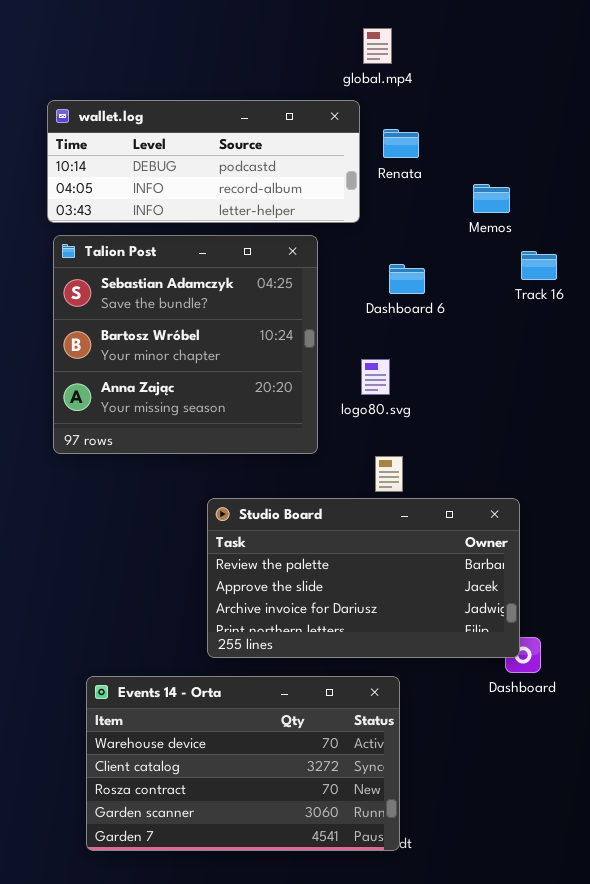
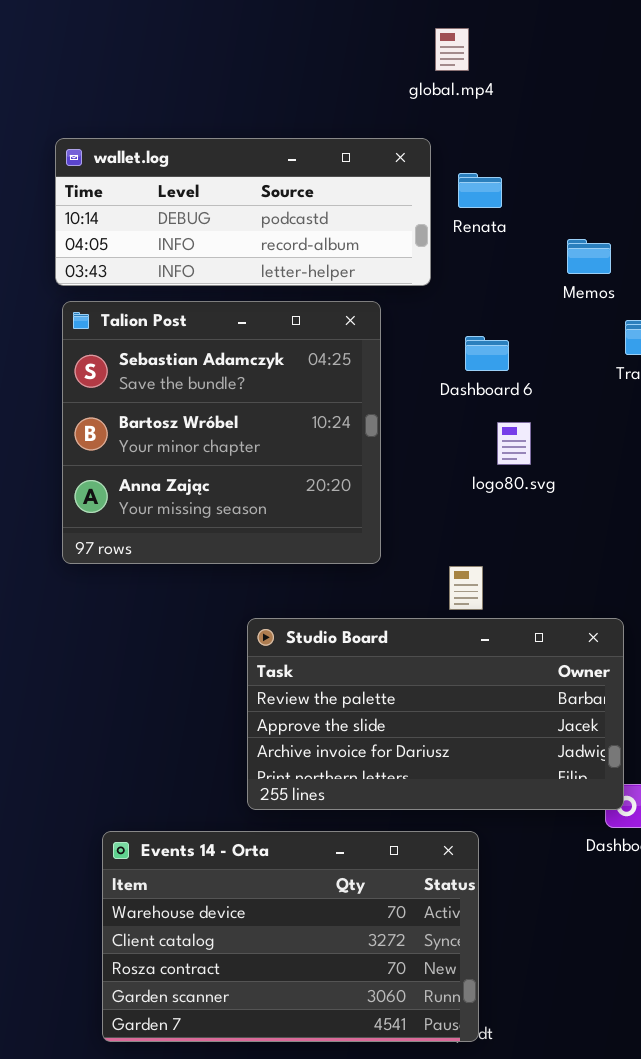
global.mp4: [363,28,392,64] -> [435,28,469,71], moved
logo80.svg: [361,359,390,395] -> [497,422,531,465], moved

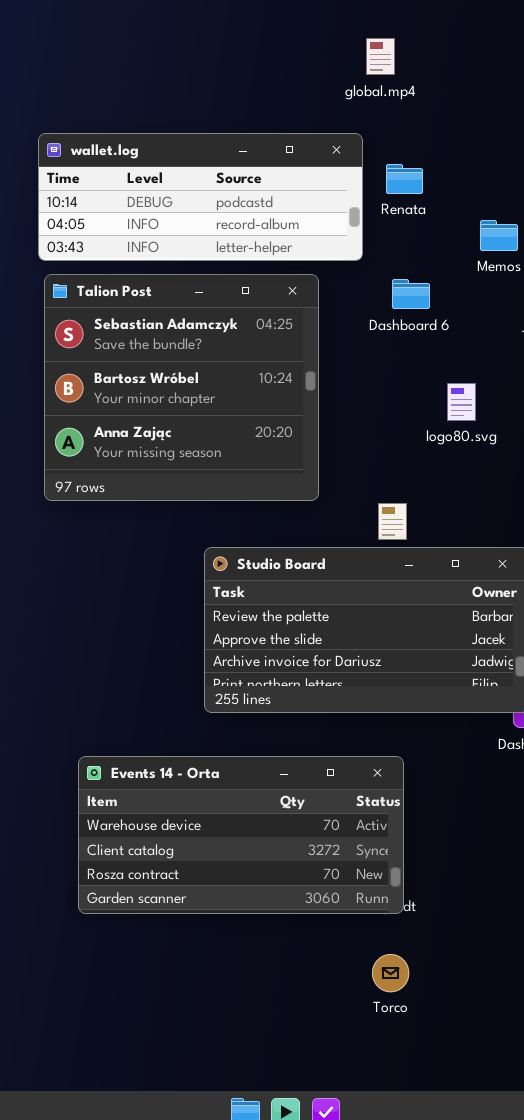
Dashboard 6: [465,336,509,371] -> [392,279,430,309], moved
logo80.svg: [497,422,531,465] -> [447,383,476,421], moved
Events 14 - Orta: [102,831,479,1042] -> [78,756,404,914], resized

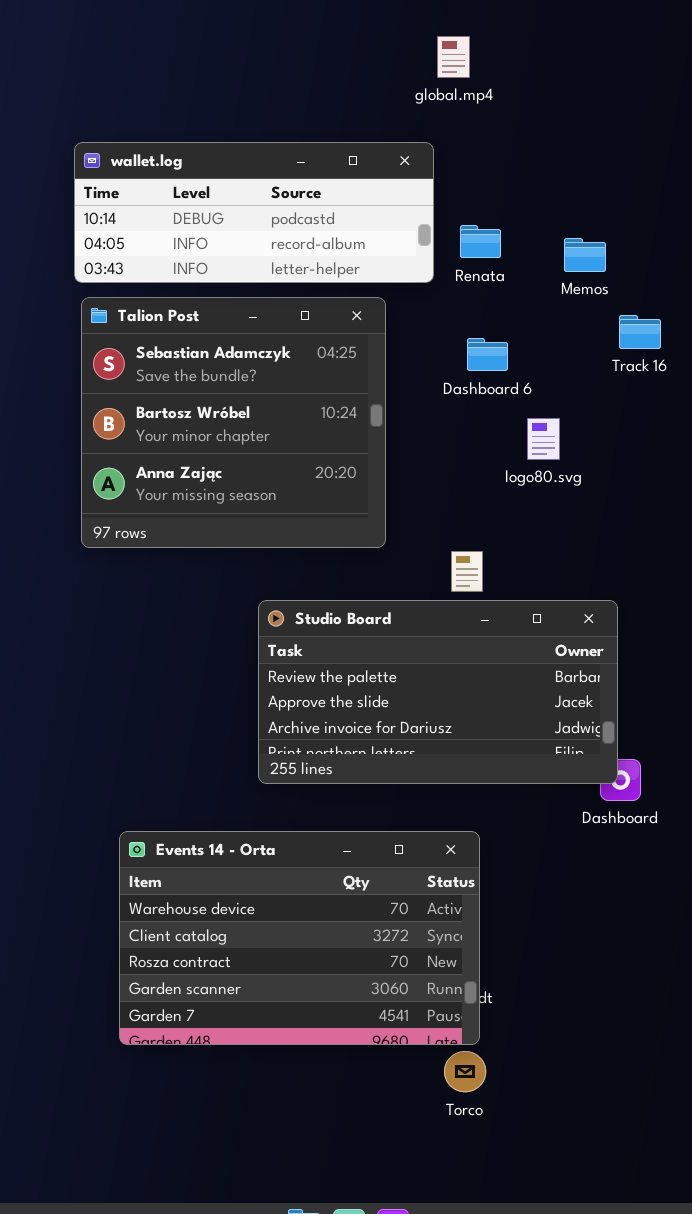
Renata: [386,164,423,194] -> [460,225,501,258], moved
Dashboard 6: [392,279,430,309] -> [467,338,508,371], moved
Events 14 - Orta: [78,756,404,914] -> [119,831,480,1045], resized

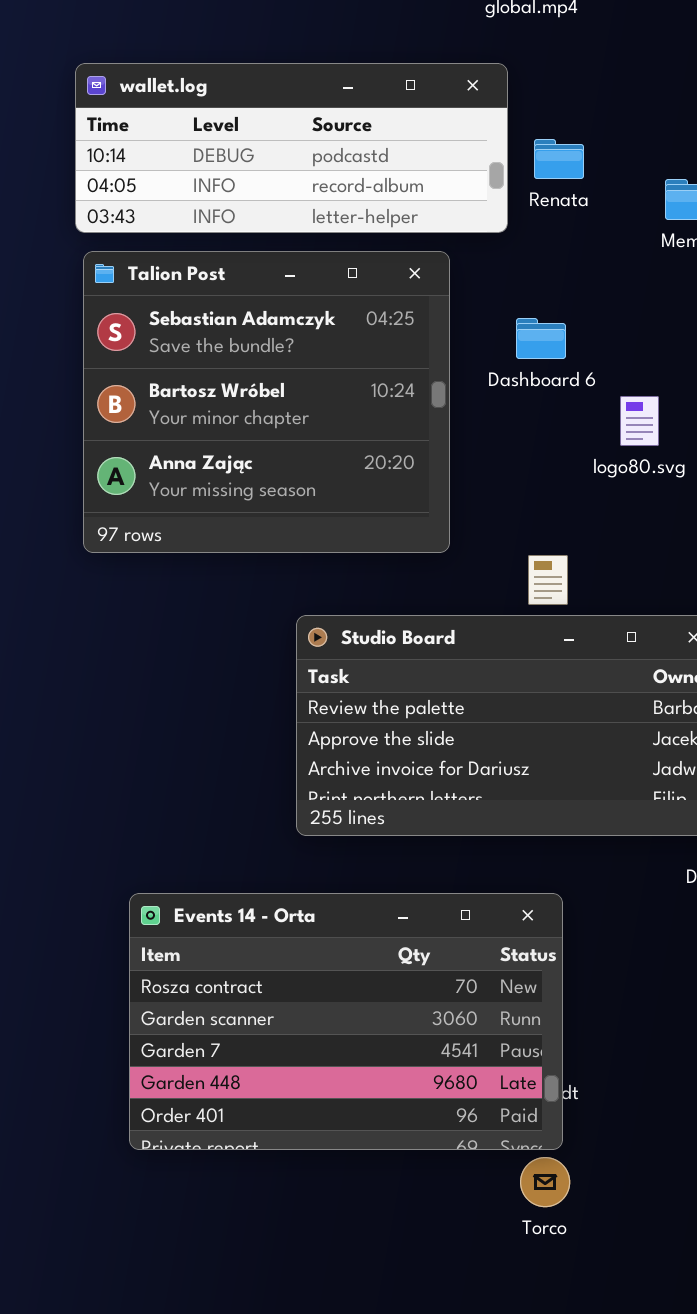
Renata: [460,225,501,258] -> [534,139,584,179], moved
Dashboard 6: [467,338,508,371] -> [516,318,566,359], moved
Events 14 - Orta: [119,831,480,1045] -> [129,893,563,1150], scrolled down 2 rows

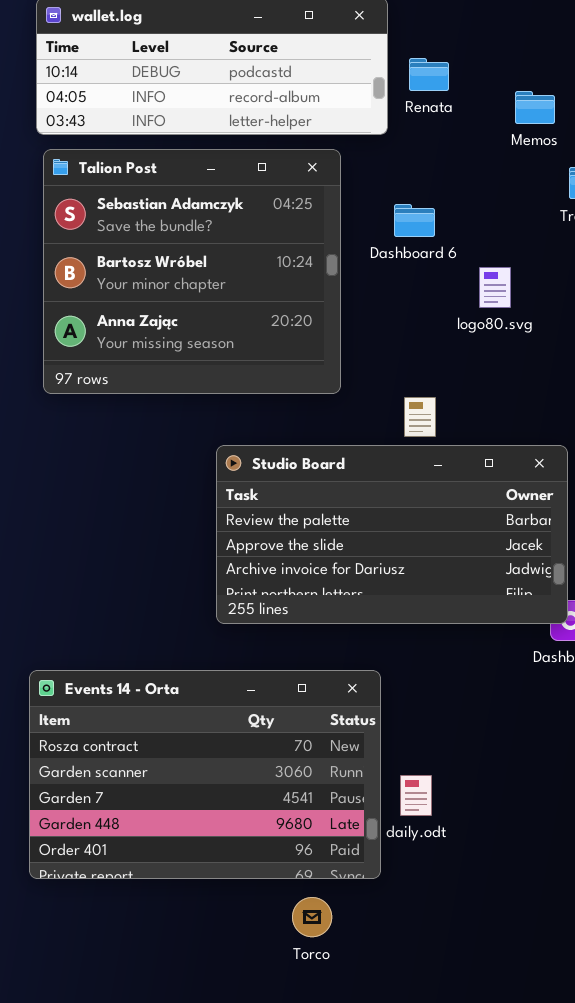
Events 14 - Orta: [129,893,563,1150] -> [29,670,381,879], moved
Torco: [520,1157,570,1207] -> [292,897,332,937], moved

